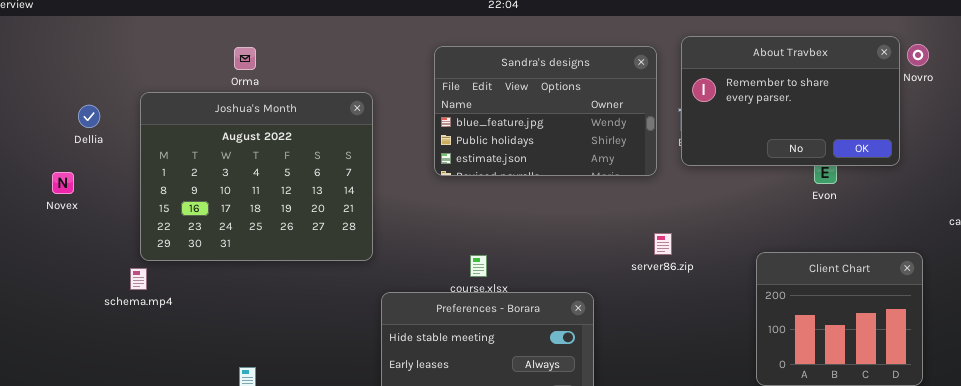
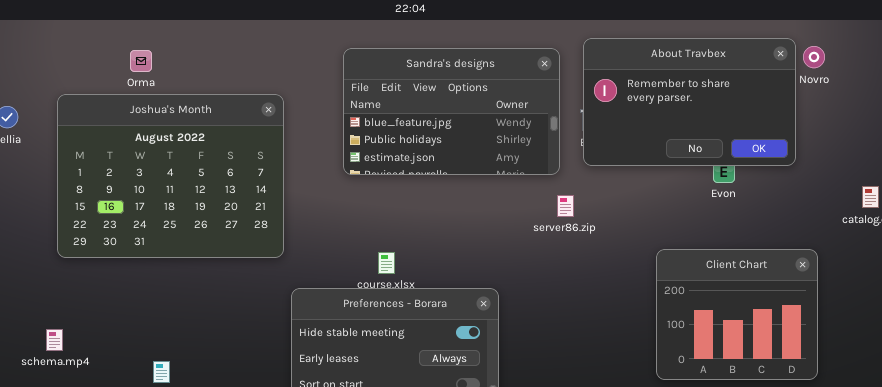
Orma: [234,47,256,70] -> [130,50,152,72], moved
server86.zip: [654,233,672,255] -> [557,195,574,217], moved
schema.mp4: [130,268,147,290] -> [46,329,63,351], moved

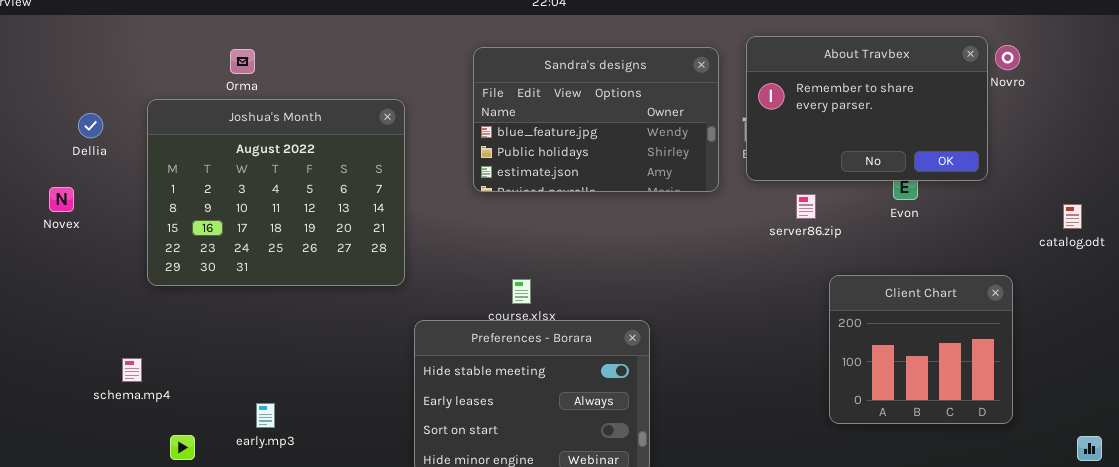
server86.zip: [557,195,574,217] -> [796,194,816,219], moved
schema.mp4: [46,329,63,351] -> [122,358,142,382], moved

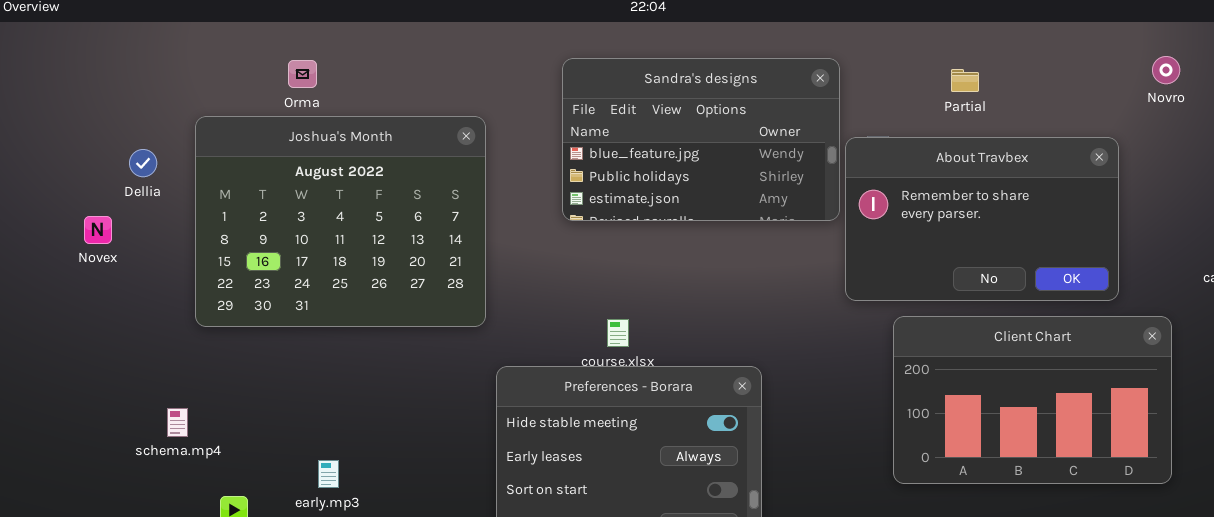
About Travbex: [746,36,988,181] -> [845,137,1119,301], moved
Dellia: [78,113,103,138] -> [129,149,157,177], moved
Client Chart: [829,275,1013,424] -> [893,316,1172,484], resized

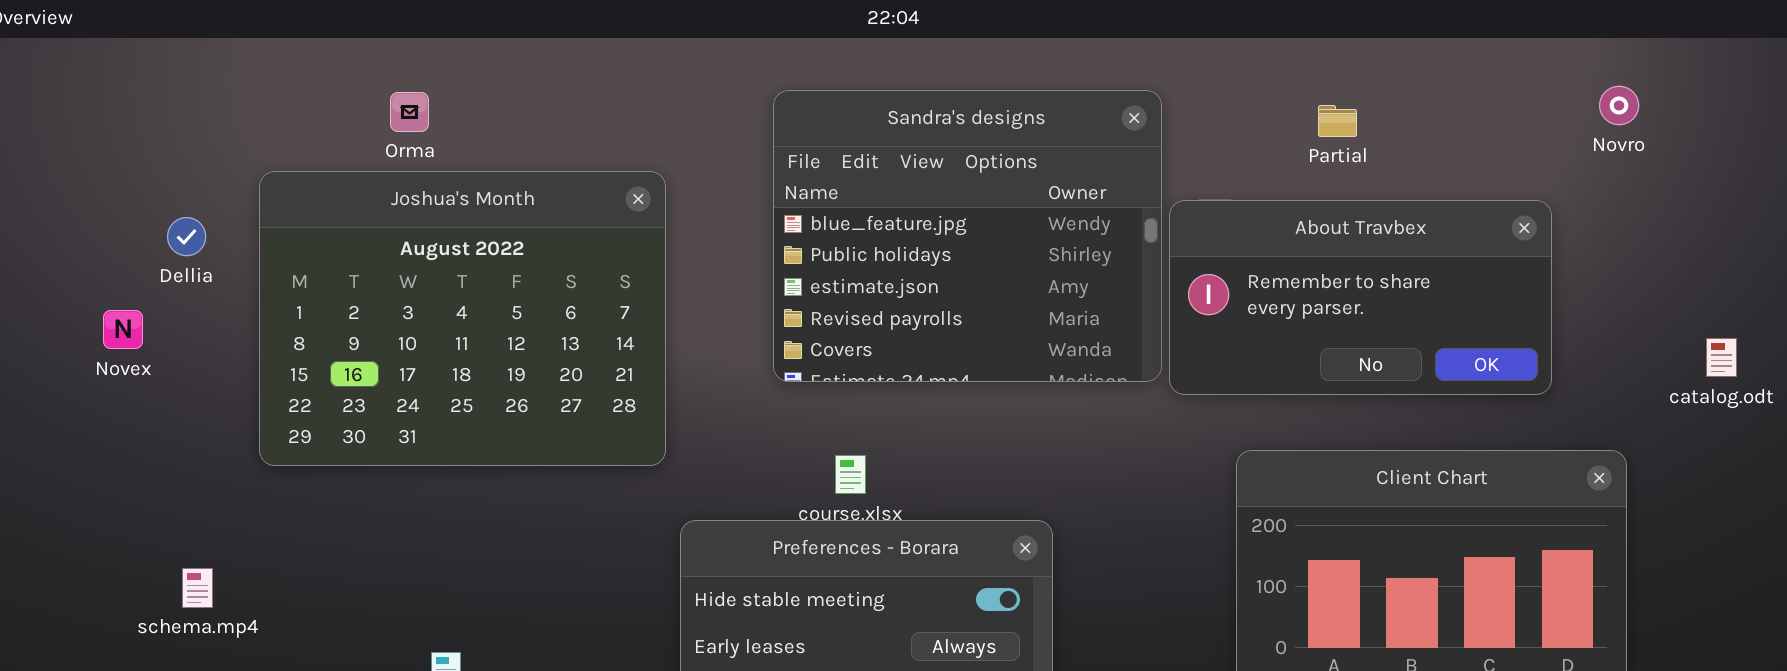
Sandra's designs: [562,58,840,221] -> [773,90,1162,382], resized
About Travbex: [845,137,1119,301] -> [1169,200,1552,395], resized
schema.mp4: [167,408,188,437] -> [182,568,213,608], moved

